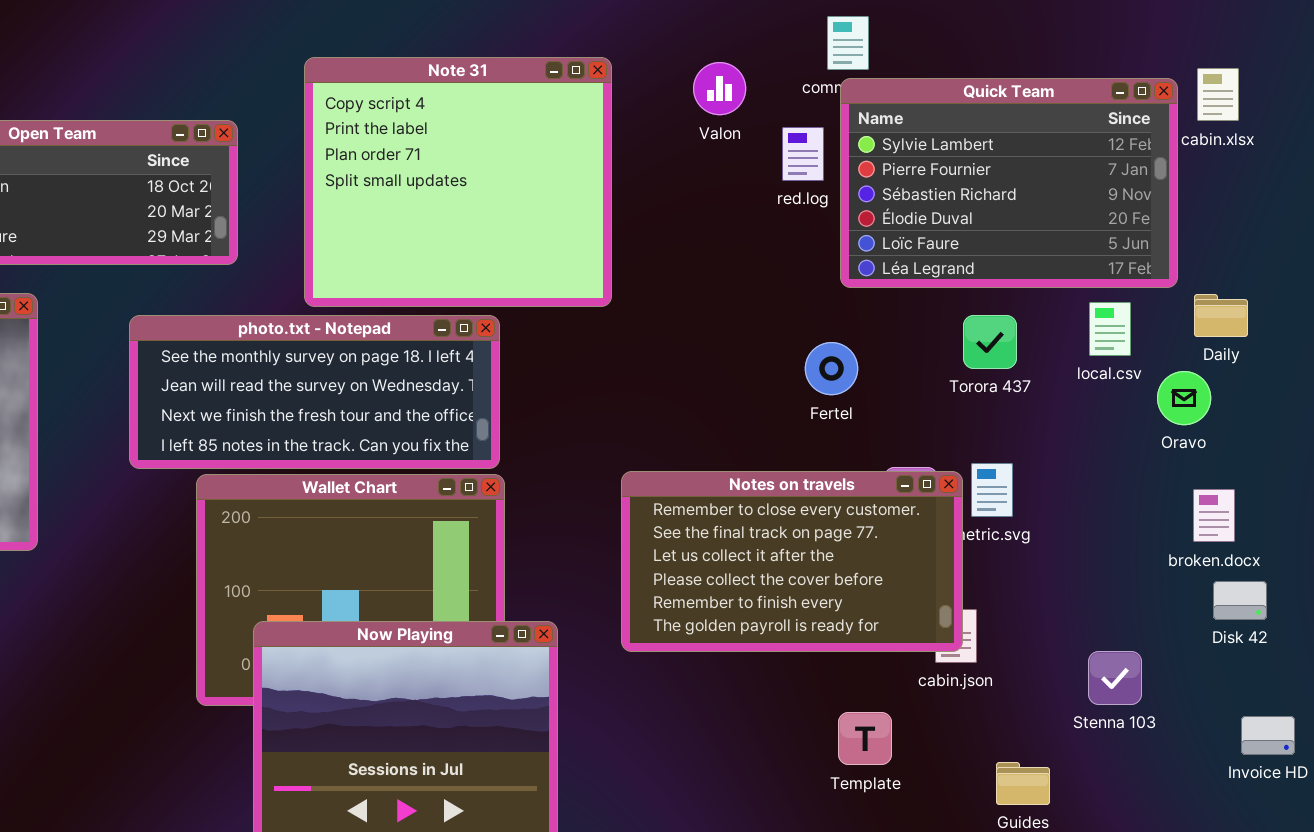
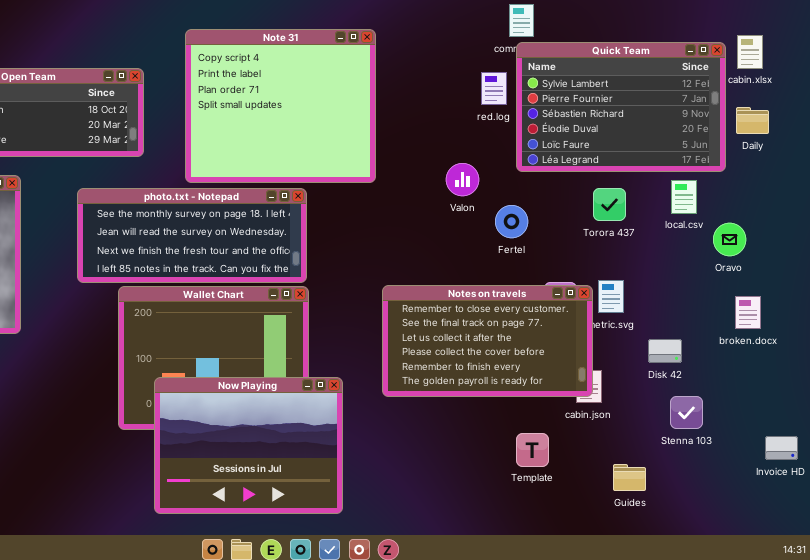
Valon: [693,62,746,115] -> [446,163,479,196], moved
Daily: [1194,294,1248,337] -> [736,107,769,134], moved
Disk 42: [1213,581,1267,620] -> [648,339,682,363], moved

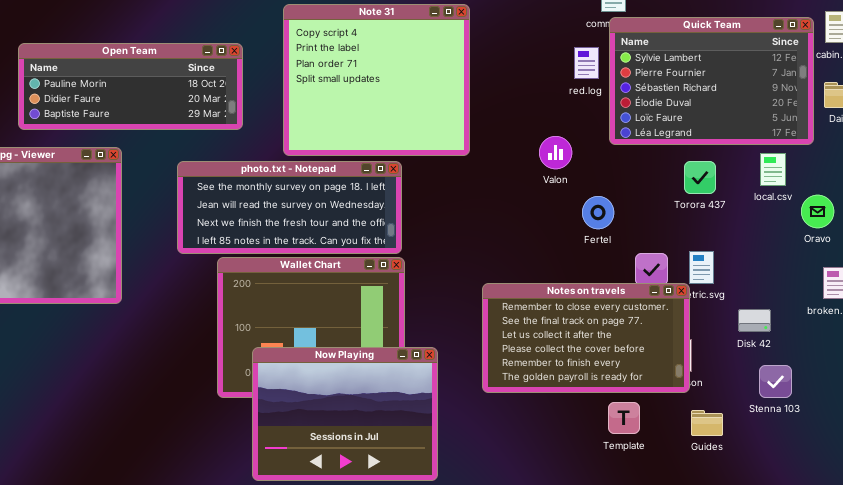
Fertel: [495,205,528,238] -> [582,196,614,229], moved
Notes on travels: [382,285,593,397] -> [482,283,690,393], moved
Guides: [613,464,646,491] -> [691,410,723,436], moved

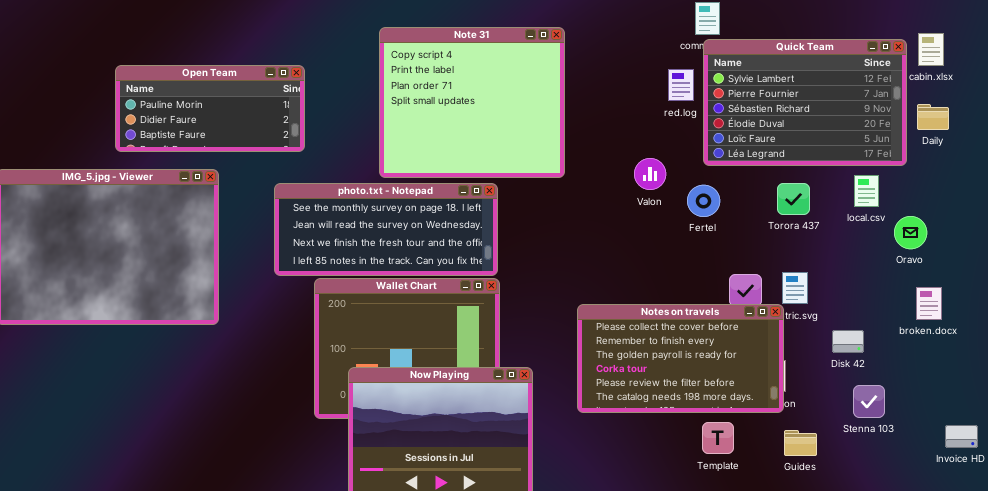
Open Team: [18,43,243,130] -> [115,65,305,152], resized
Fertel: [582,196,614,229] -> [687,185,720,217], moved
Notes on travels: [482,283,690,393] -> [577,304,784,413], scrolled down 3 rows

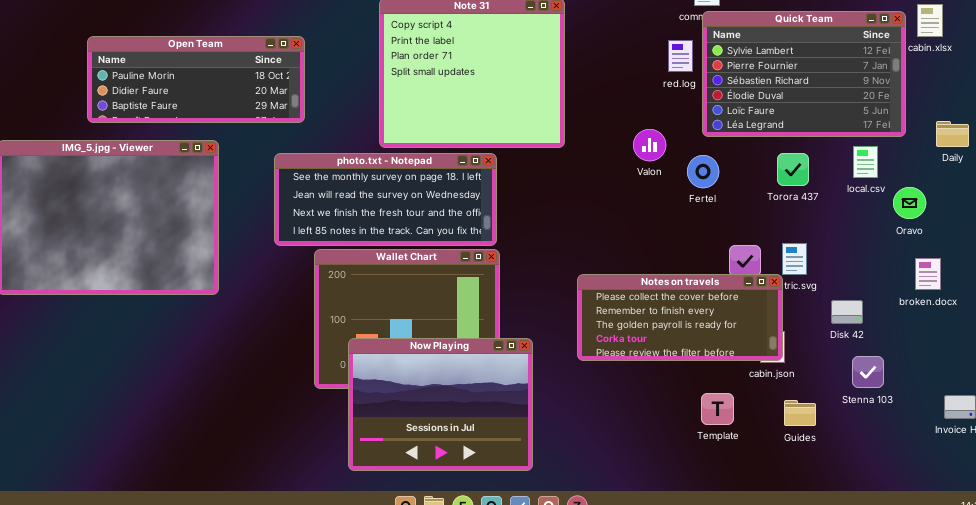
Open Team: [115,65,305,152] -> [87,36,305,123], resized
Daily: [917,104,949,130] -> [936,121,969,147], moved
Notes on travels: [577,304,784,413] -> [577,274,783,361], resized

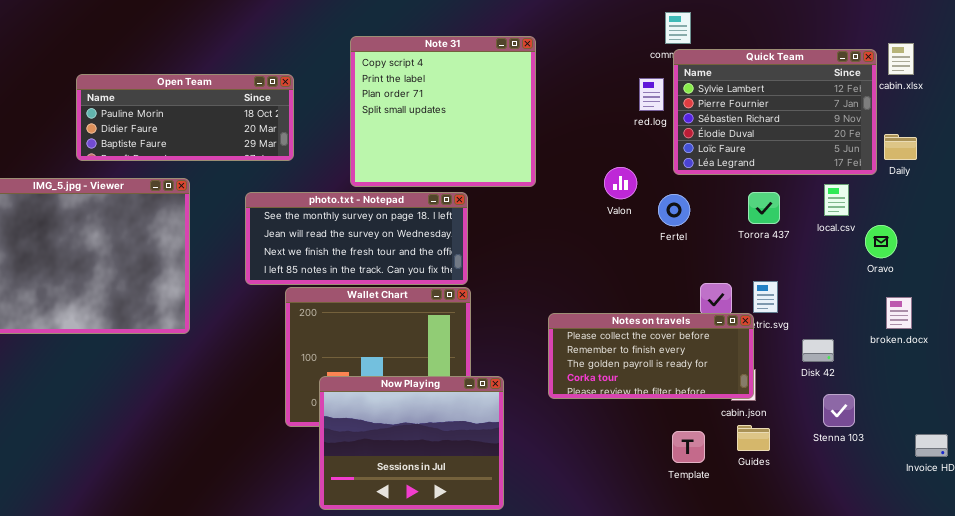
Open Team: [87,36,305,123] -> [76,74,294,161], moved
Daily: [936,121,969,147] -> [884,134,917,160], moved
Guides: [784,400,816,426] -> [737,425,770,451], moved

